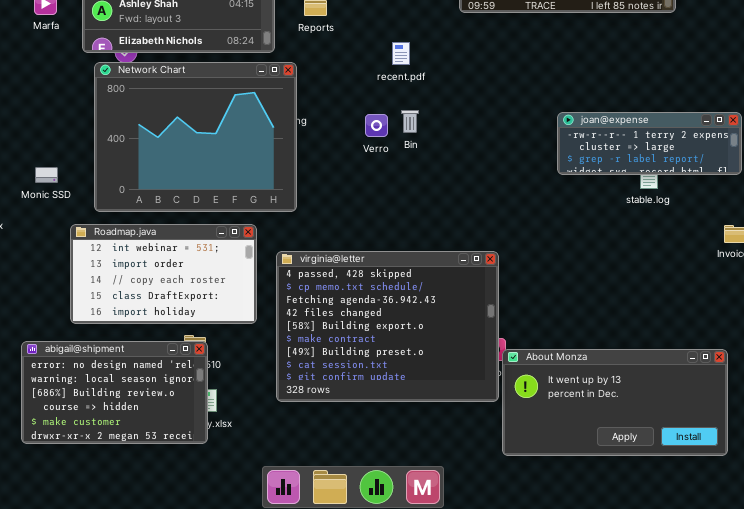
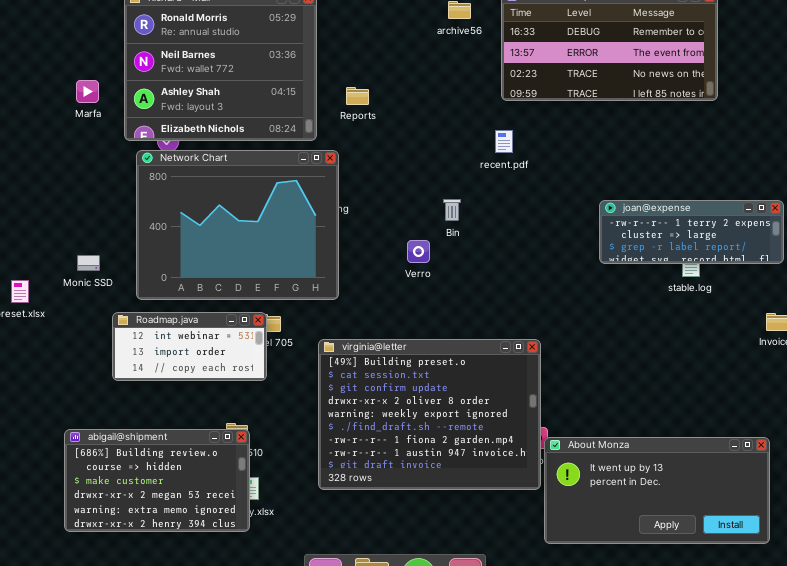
recent.pdf: [392,42,410,65] -> [495,130,513,153], moved
Verro: [365,114,388,137] -> [407,240,430,263], moved
Roadmap.java: [70,224,257,324] -> [112,312,267,381], resized
virginia@letter: [276,251,499,402] -> [318,339,541,490], scrolled down 6 rows
abigail@shipment: [21,341,208,444] -> [64,429,250,532], scrolled down 2 rows

